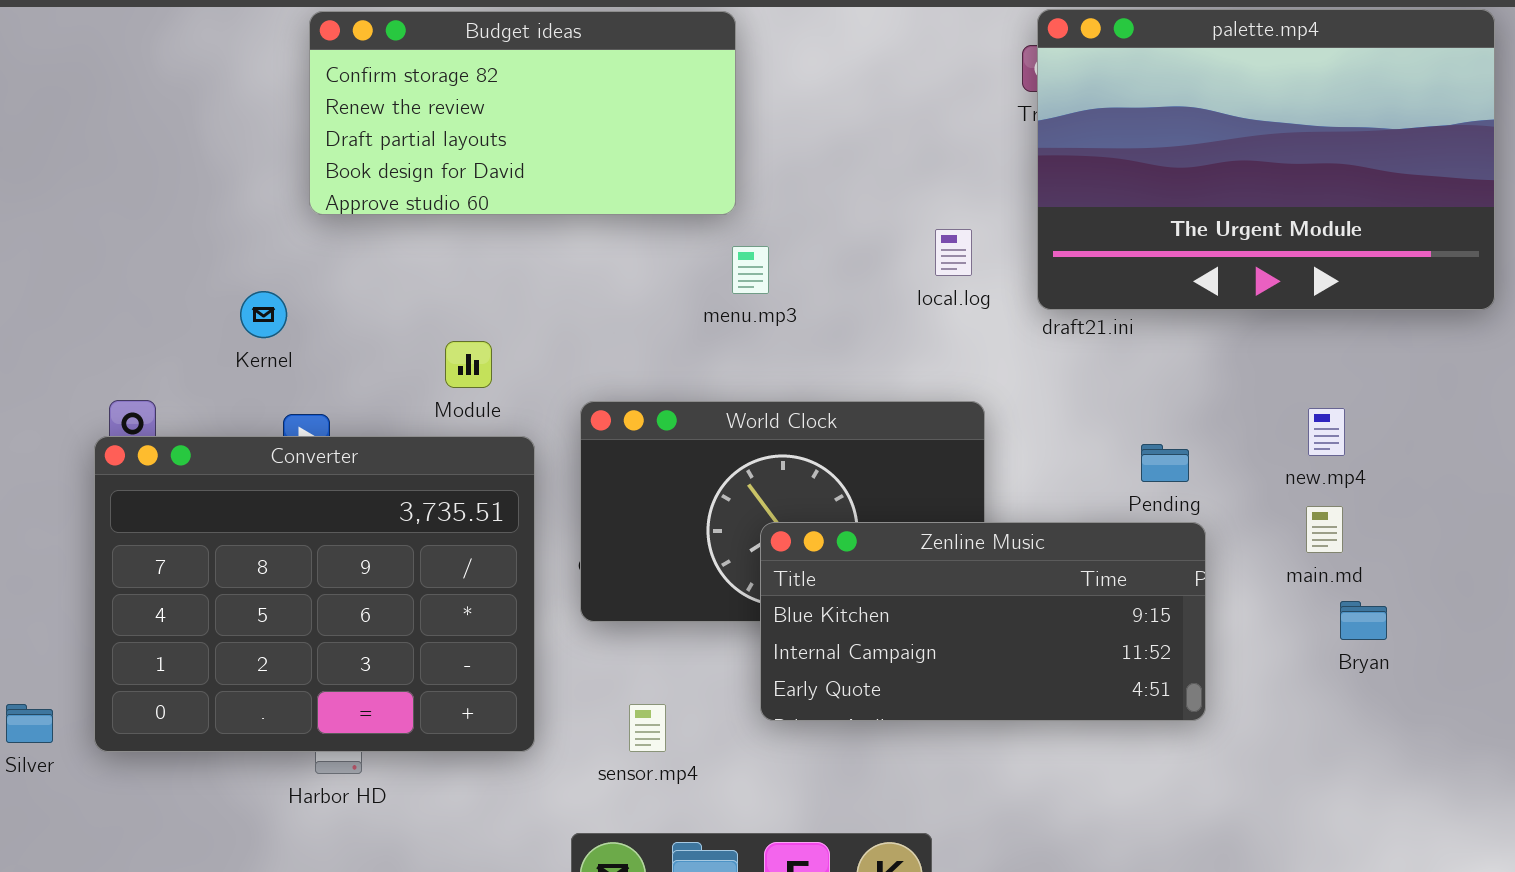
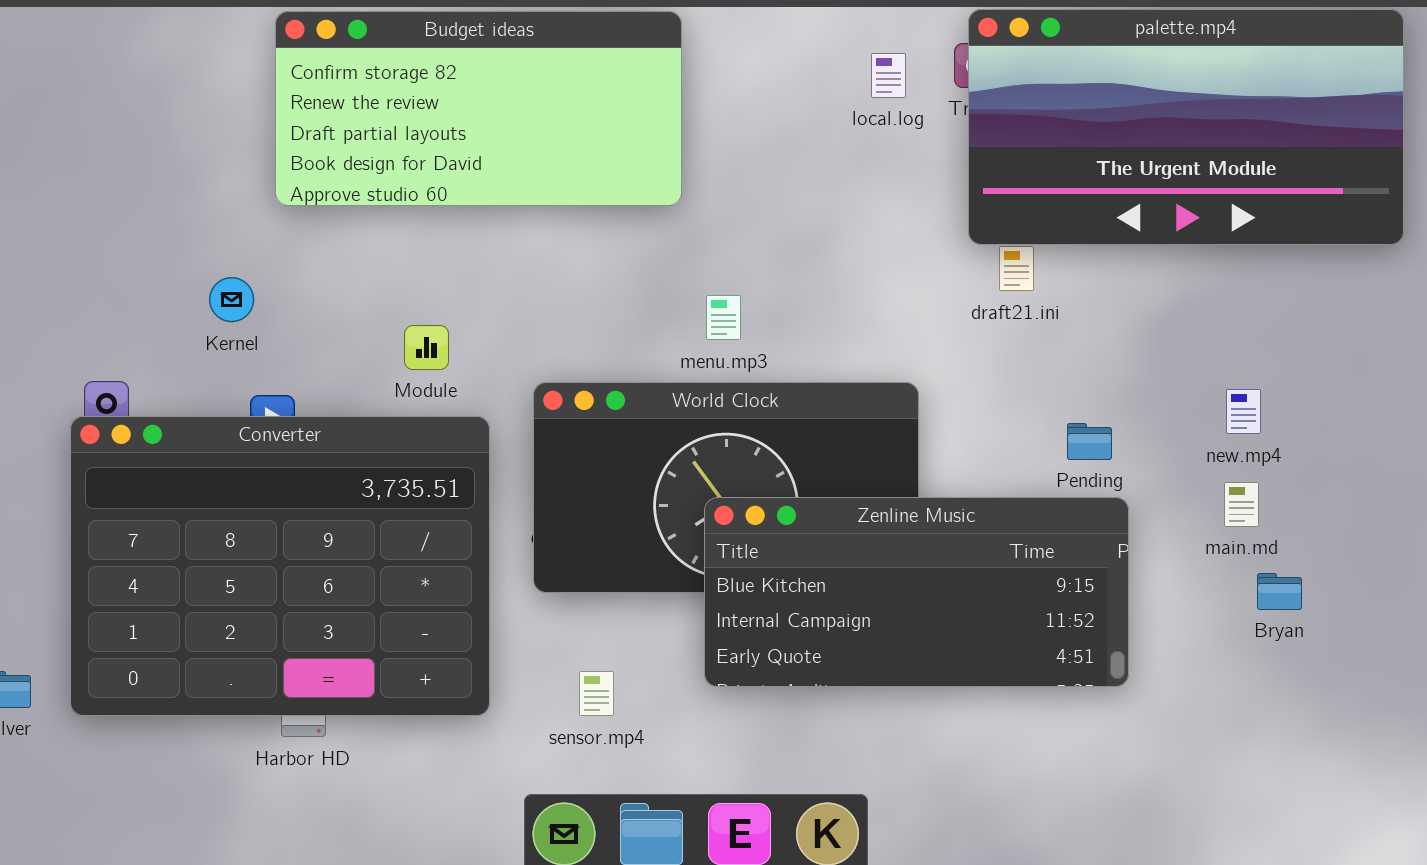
palette.mp4: [1037,9,1495,310] -> [968,9,1404,245], resized
local.log: [935,229,972,276] -> [871,53,906,98], moved
menu.mp3: [732,246,769,294] -> [706,295,741,340], moved

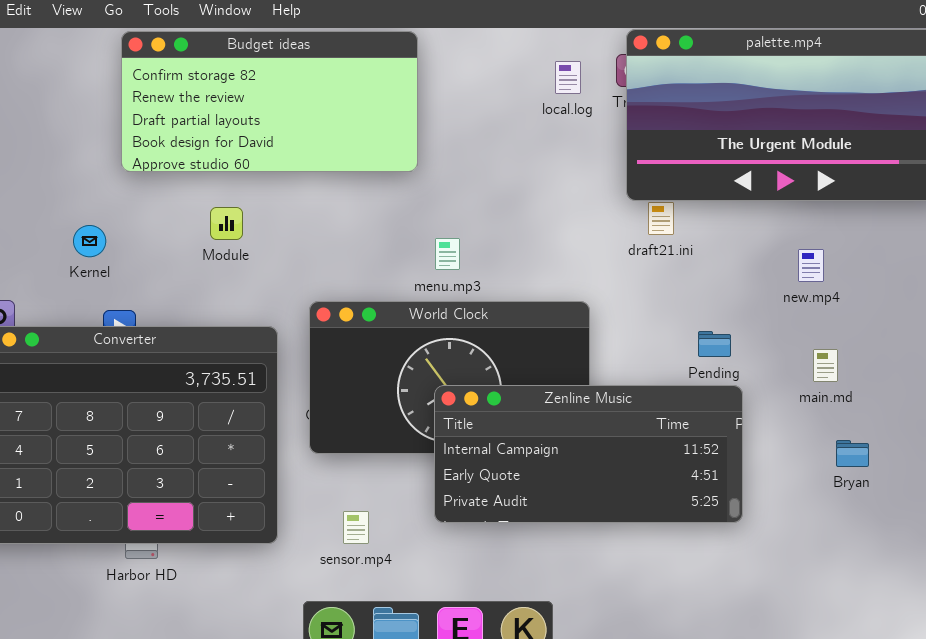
Module: [404,325,449,370] -> [210,207,243,240], moved
new.mp4: [1226,389,1261,434] -> [798,249,824,282], moved
main.md: [1224,482,1259,527] -> [813,349,838,382], moved
Zenline Music: [704,497,1129,687] -> [434,385,743,523], scrolled down 1 row

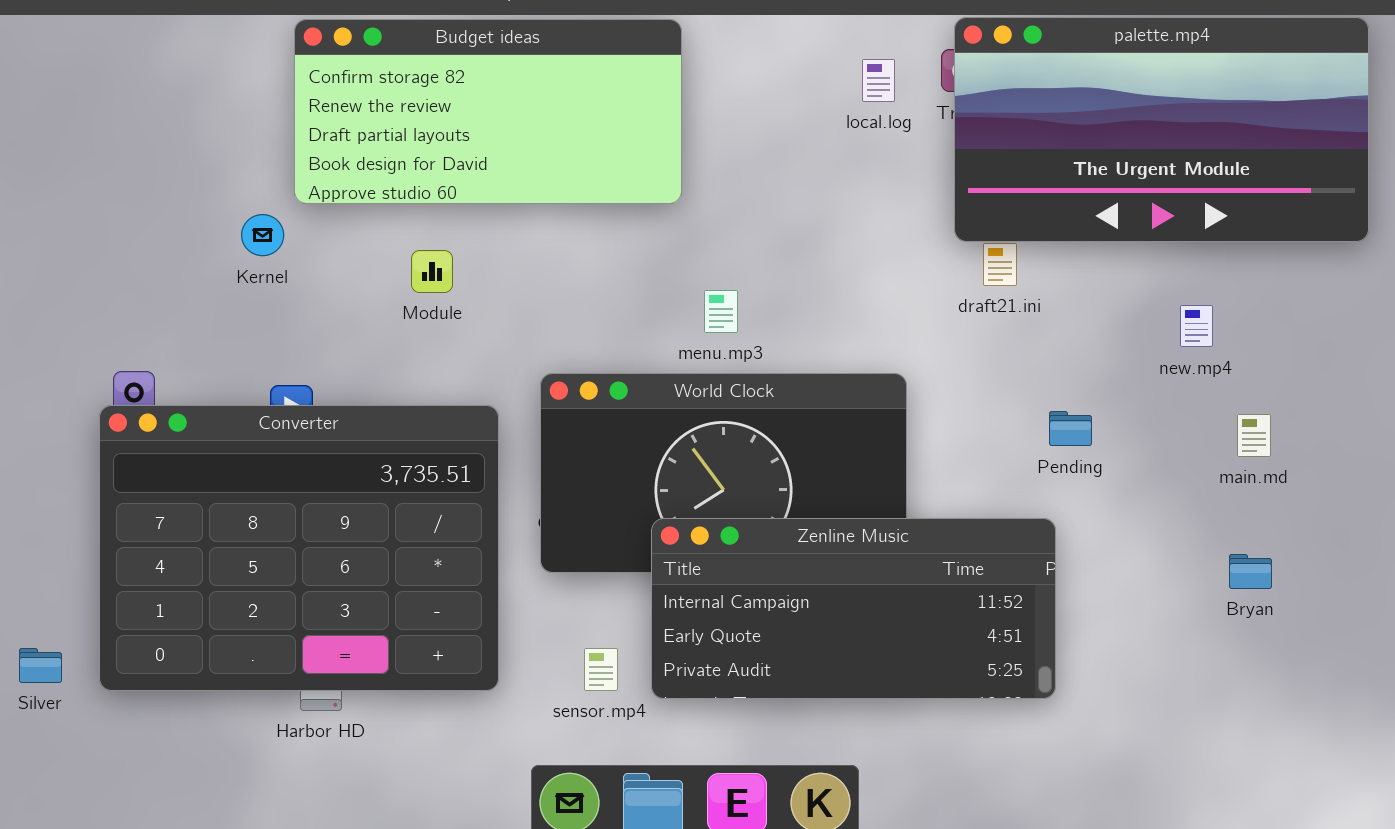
Kernel: [73,225,106,257] -> [241,214,284,256], moved
main.md: [813,349,838,382] -> [1237,414,1271,457], moved
Zenline Music: [434,385,743,523] -> [651,518,1056,699], moved

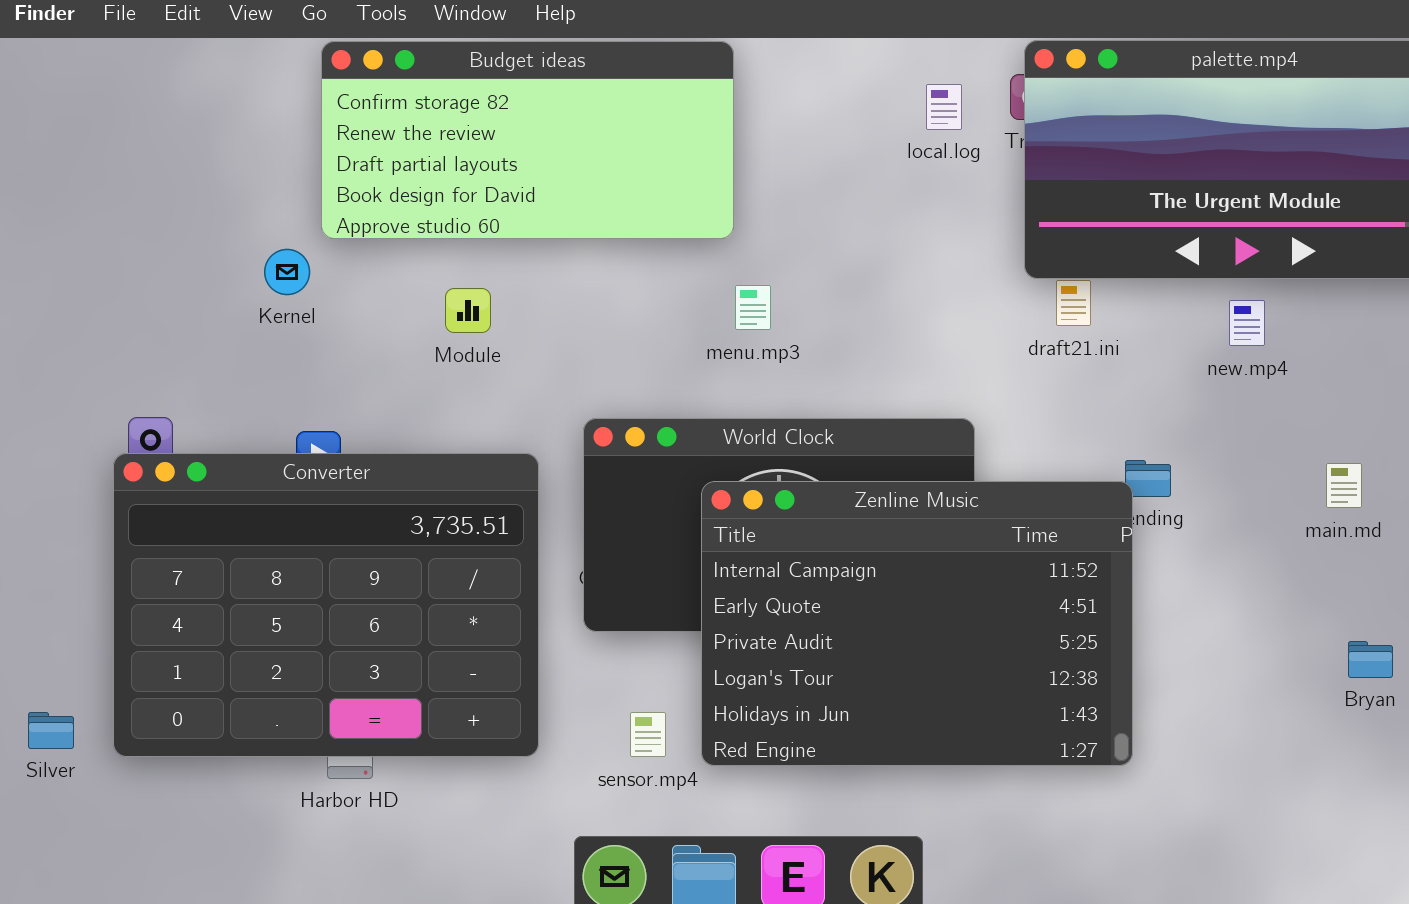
menu.mp3: [704,290,738,333] -> [735,285,771,330], moved
new.mp4: [1180,305,1213,347] -> [1229,300,1265,346], moved
Zenline Music: [651,518,1056,699] -> [701,481,1133,766], resized
Bryan: [1229,554,1272,589] -> [1348,641,1393,678], moved

